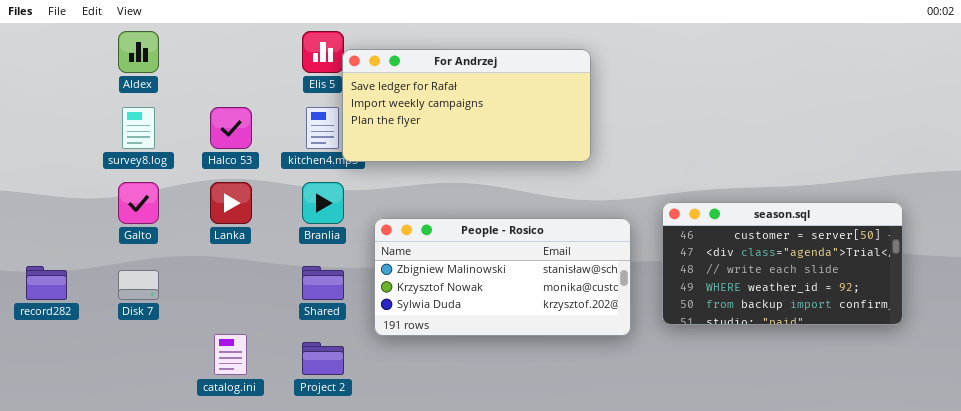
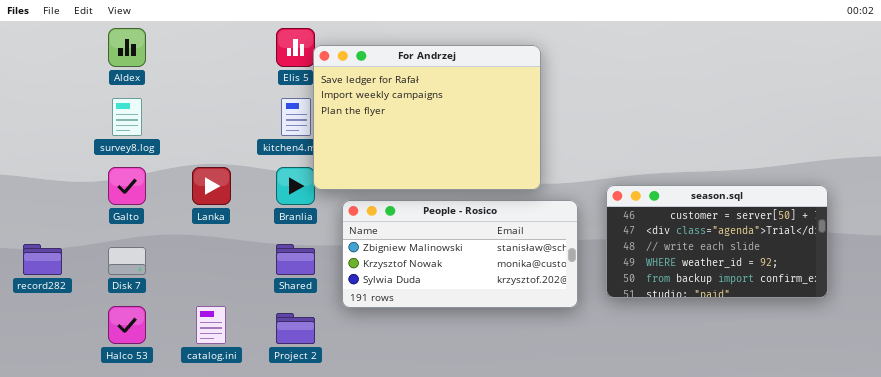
For Andrzej: [342,49,591,162] -> [313,45,541,190], resized
Halco 53: [210,107,252,149] -> [108,306,146,344], moved

